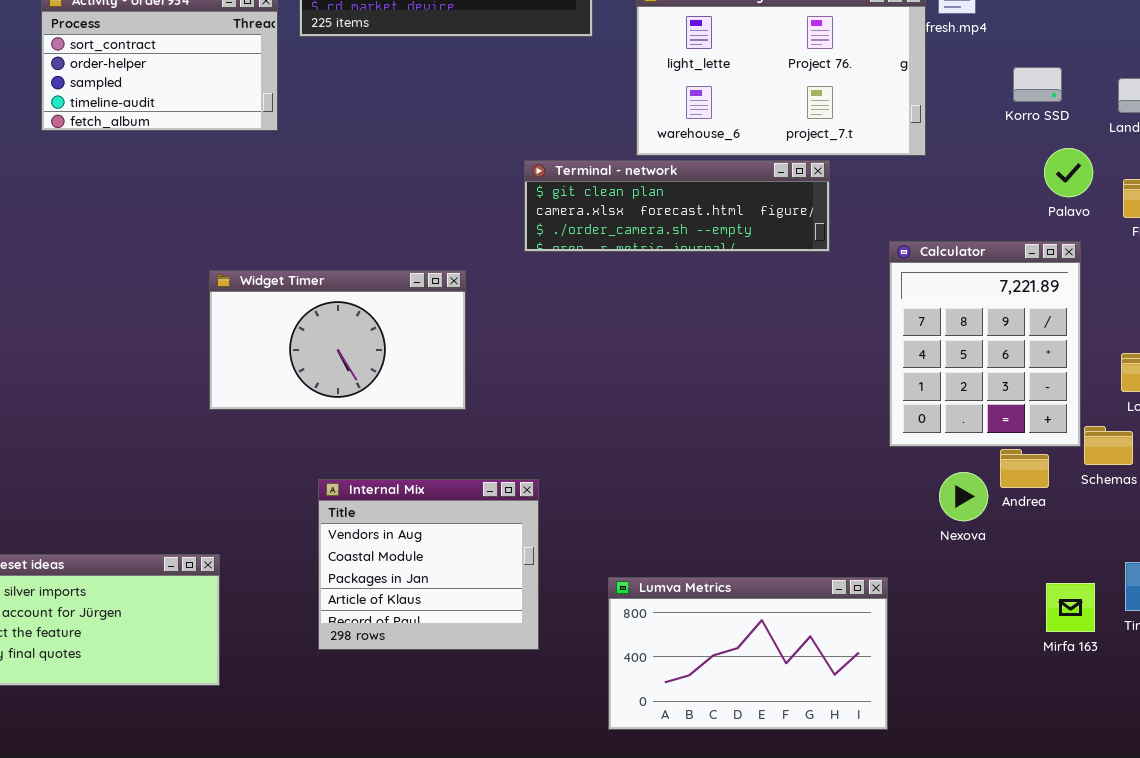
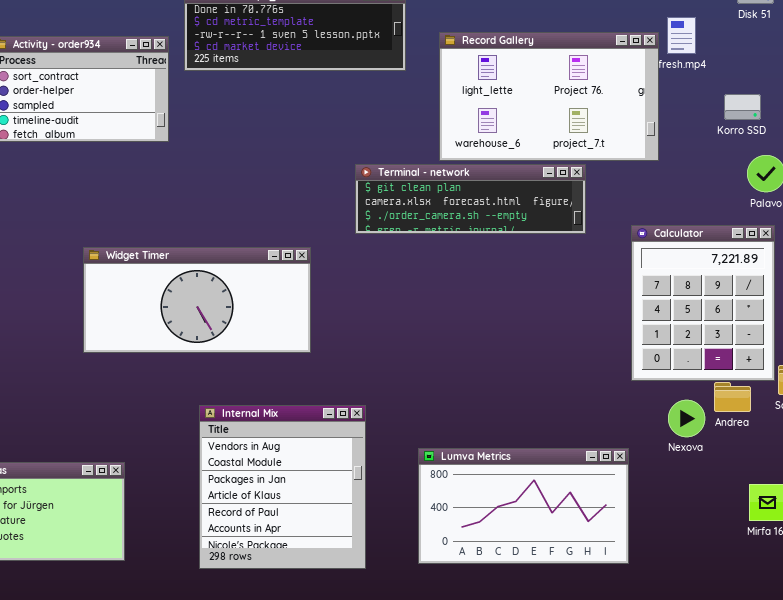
Widget Timer: [209,270,466,410] -> [83,247,311,353], resized
Internal Mix: [318,479,539,650] -> [199,405,366,569], resized
Lumva Metrics: [608,577,888,730] -> [418,448,629,564], moved

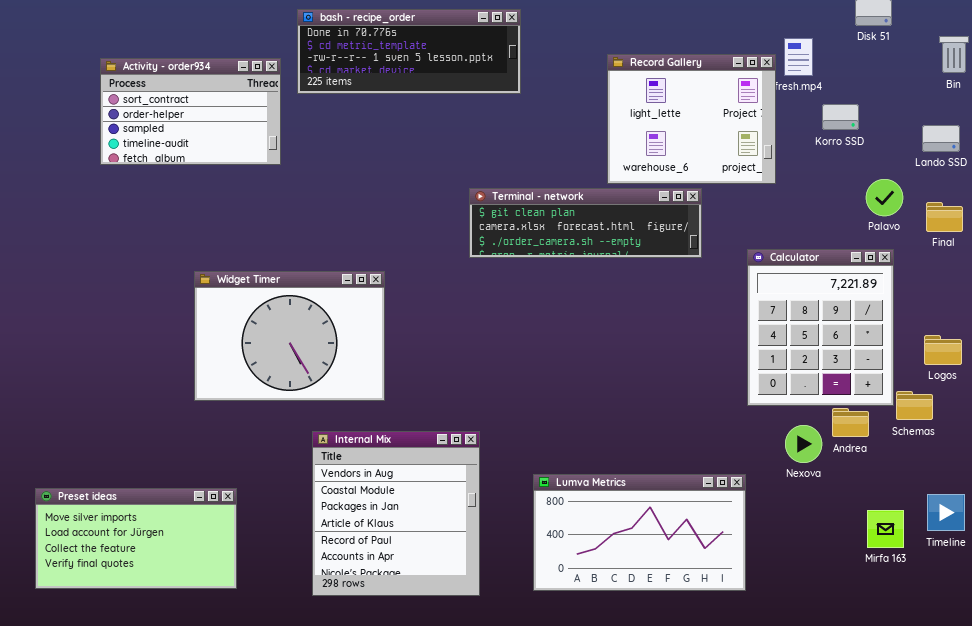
Record Gallery: [439,32,659,161] -> [607,54,776,184], resized
Korro SSD: [724,94,761,120] -> [822,104,859,130], moved
Widget Timer: [83,247,311,353] -> [194,271,385,401], resized

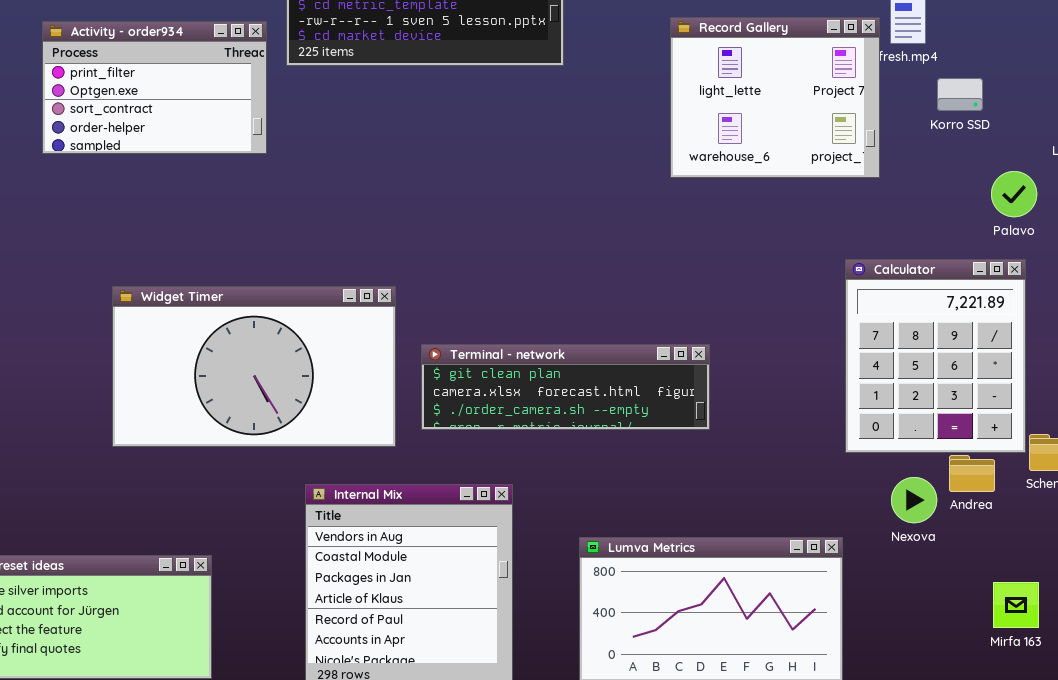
Activity - order934: [100,58,281,165] -> [42,21,267,154], scrolled up 2 rows
Terminal - network: [469,188,702,258] -> [421,344,710,430], moved
Widget Timer: [194,271,385,401] -> [112,286,396,447], resized

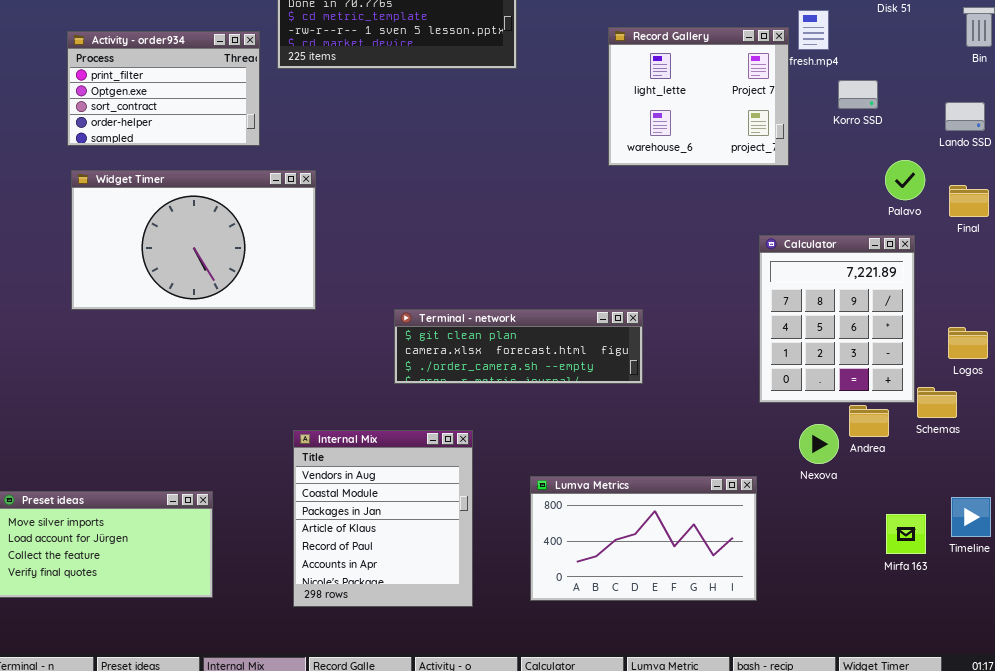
Widget Timer: [112,286,396,447] -> [71,170,316,310], moved

